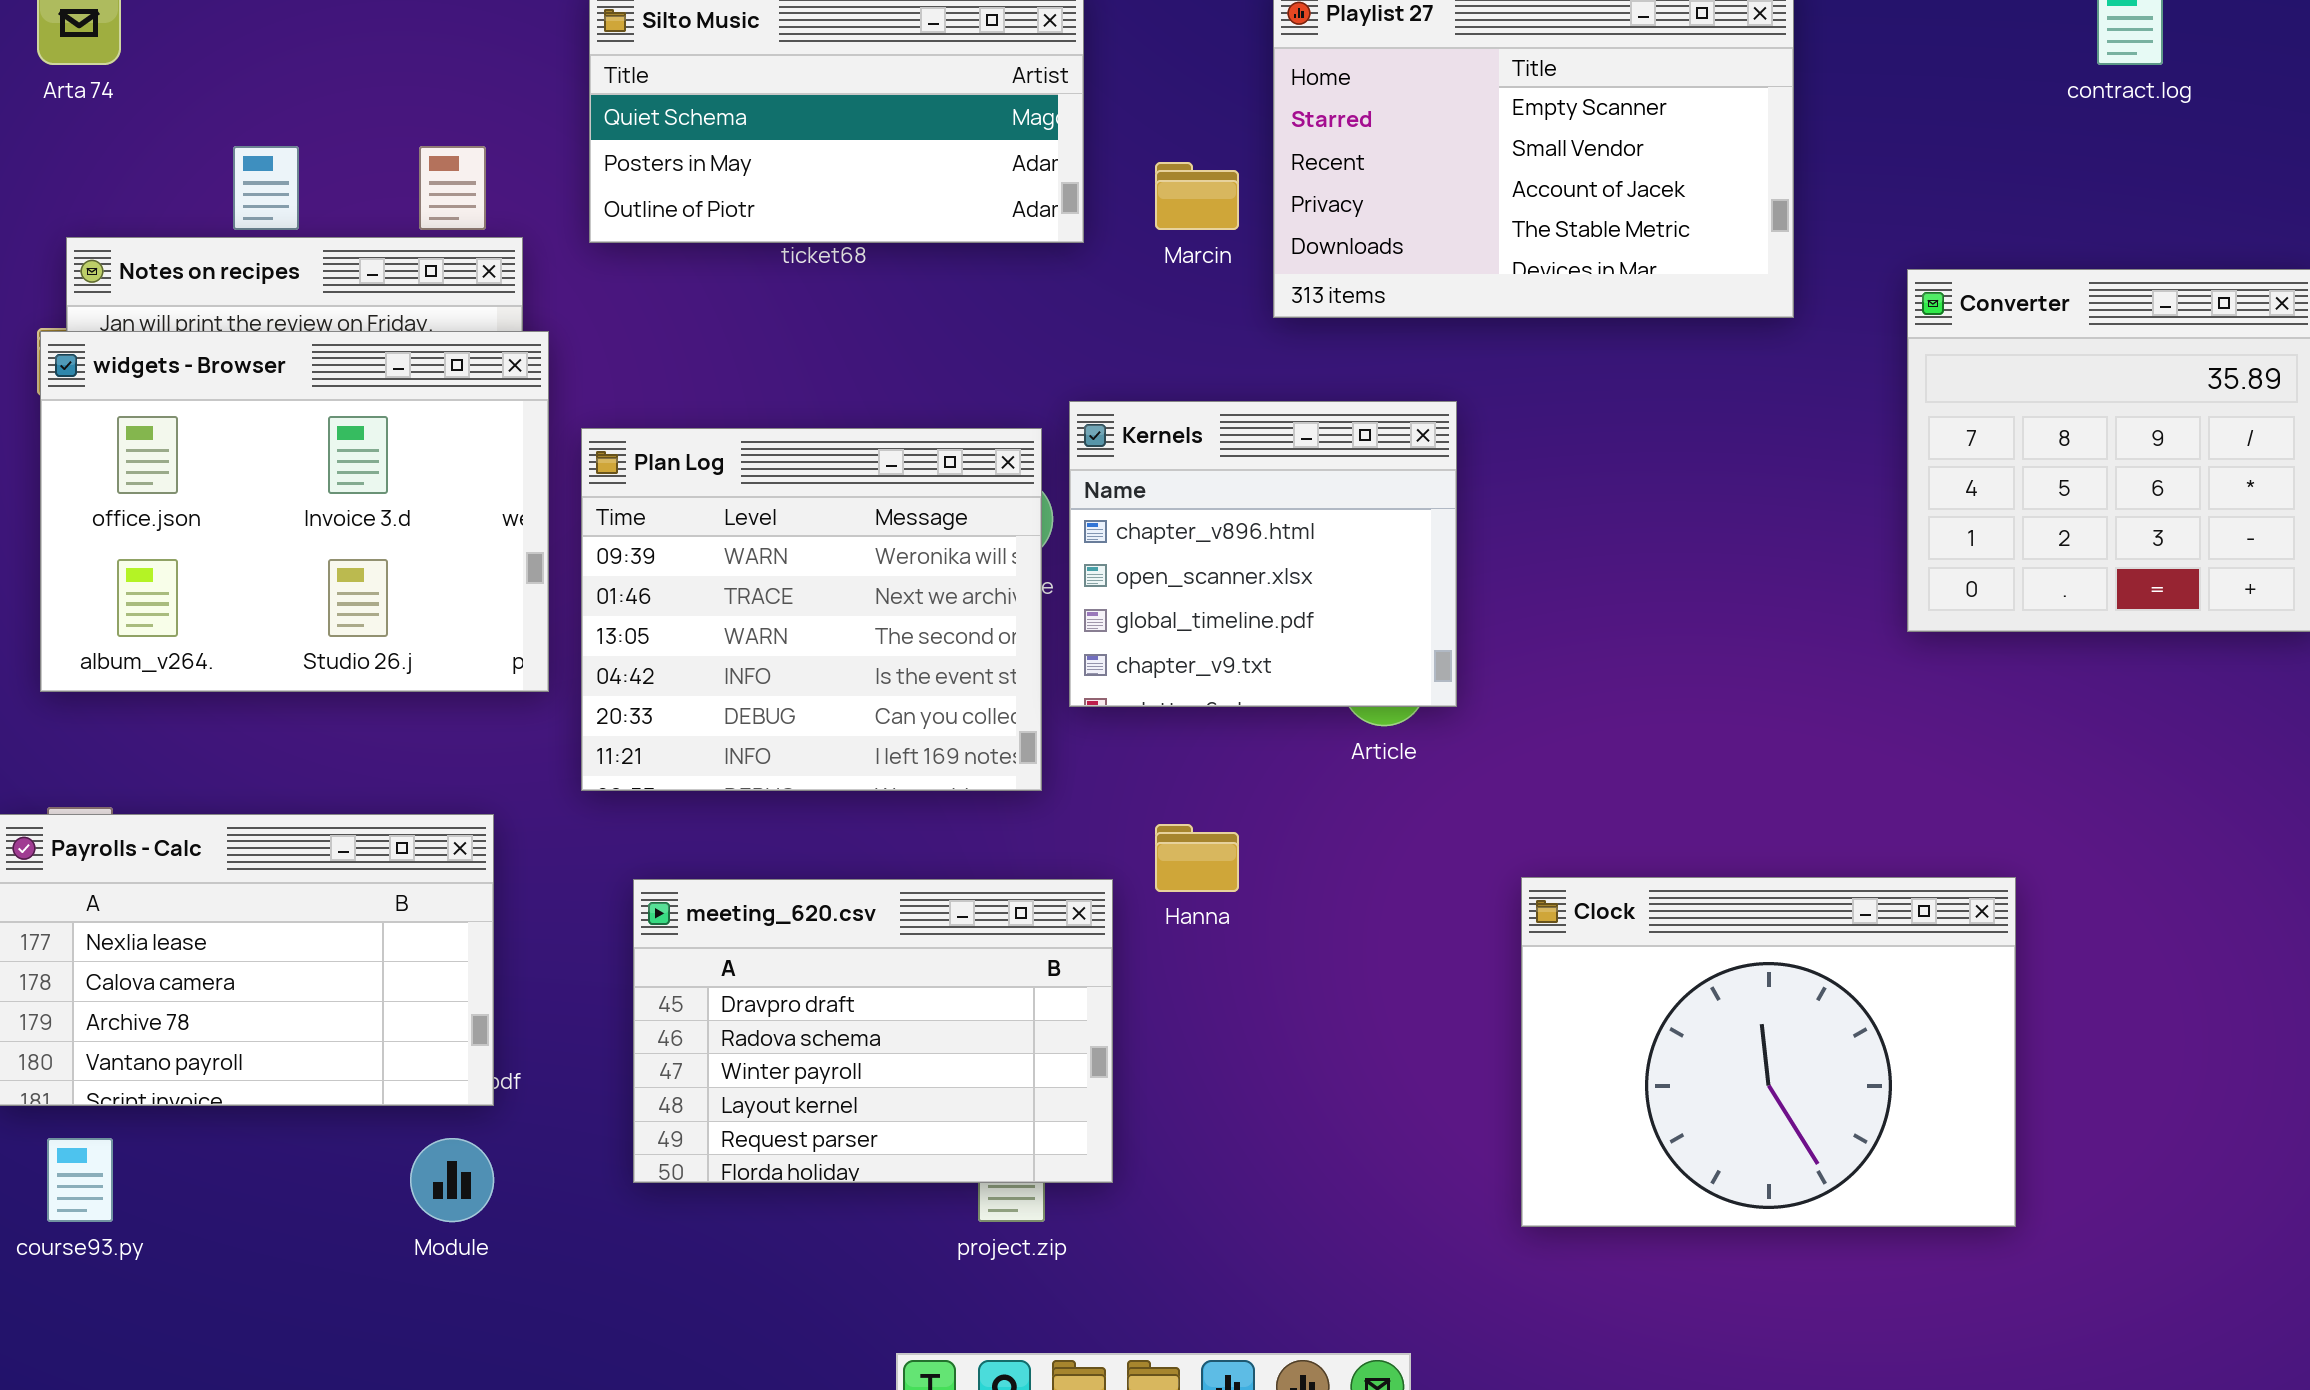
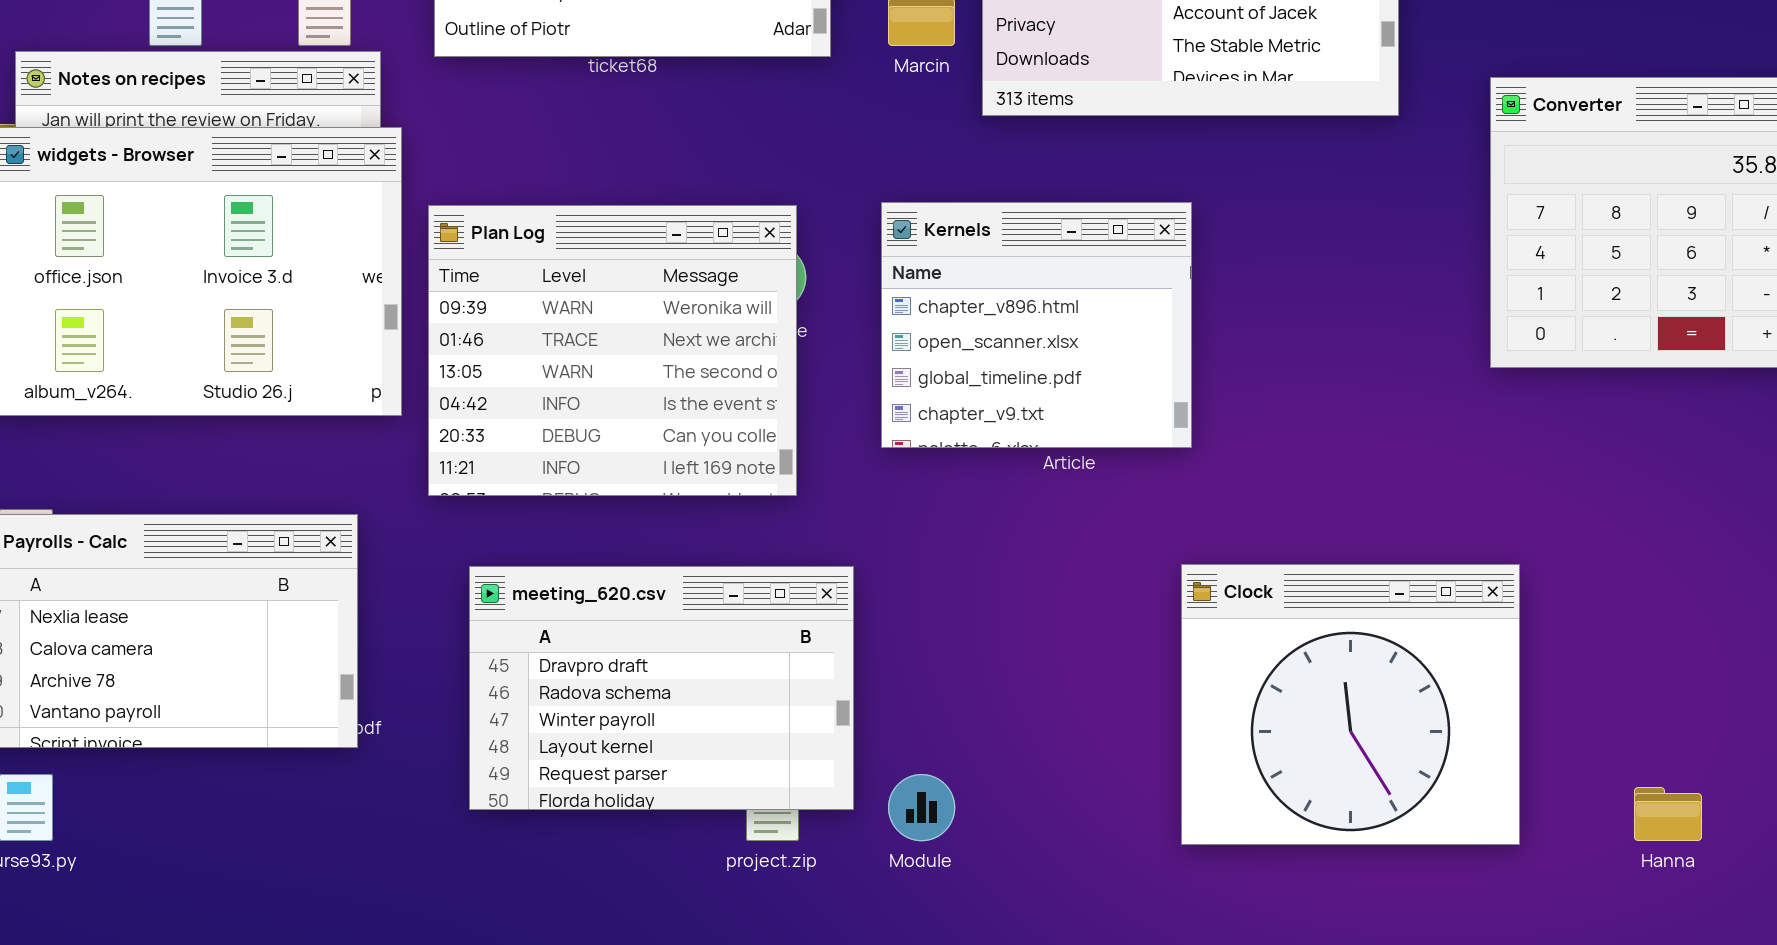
Kernels: [1069,401,1457,707] -> [881,202,1192,448], moved
Hanna: [1155,824,1239,892] -> [1634,787,1702,841], moved
Clock: [1521,877,2016,1227] -> [1181,564,1520,845], resized
Module: [410,1138,494,1222] -> [888,774,955,841], moved

